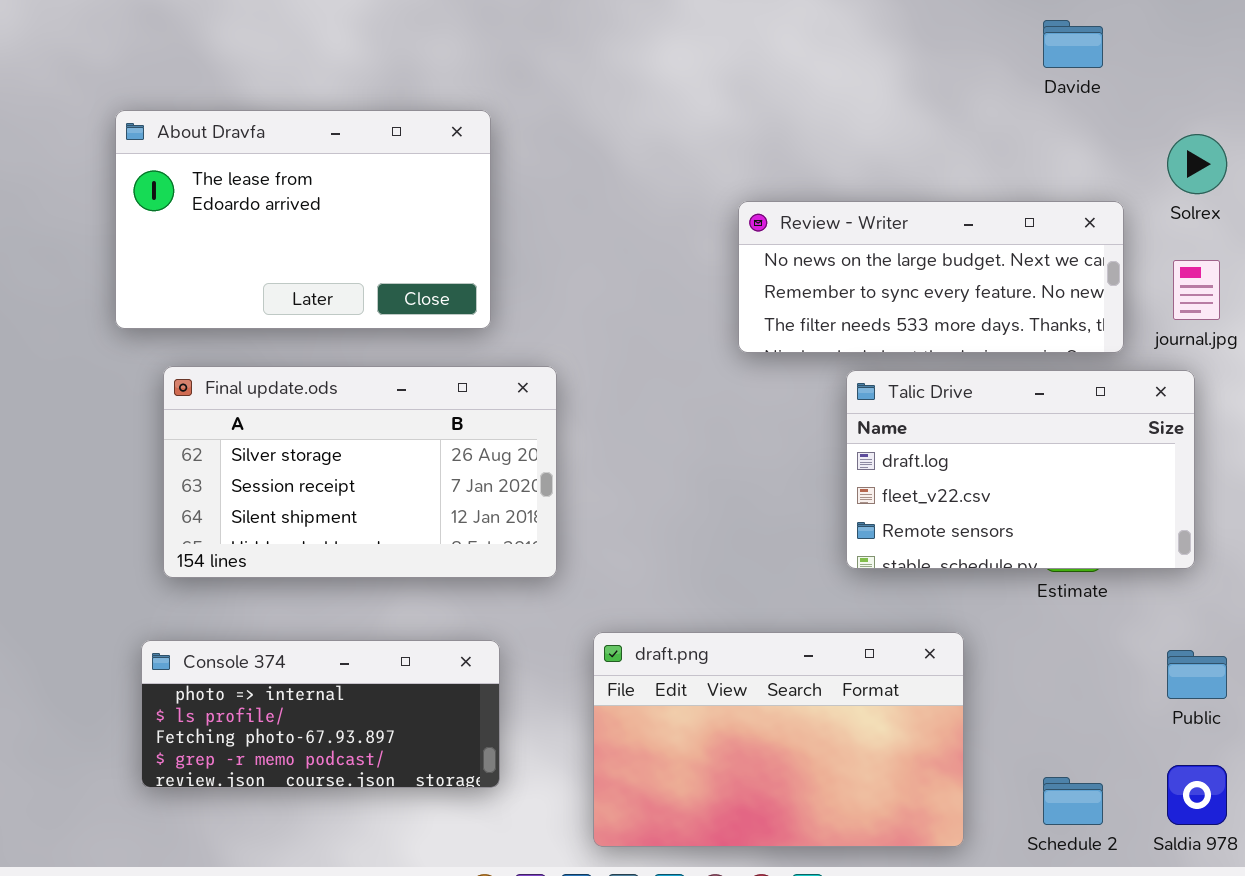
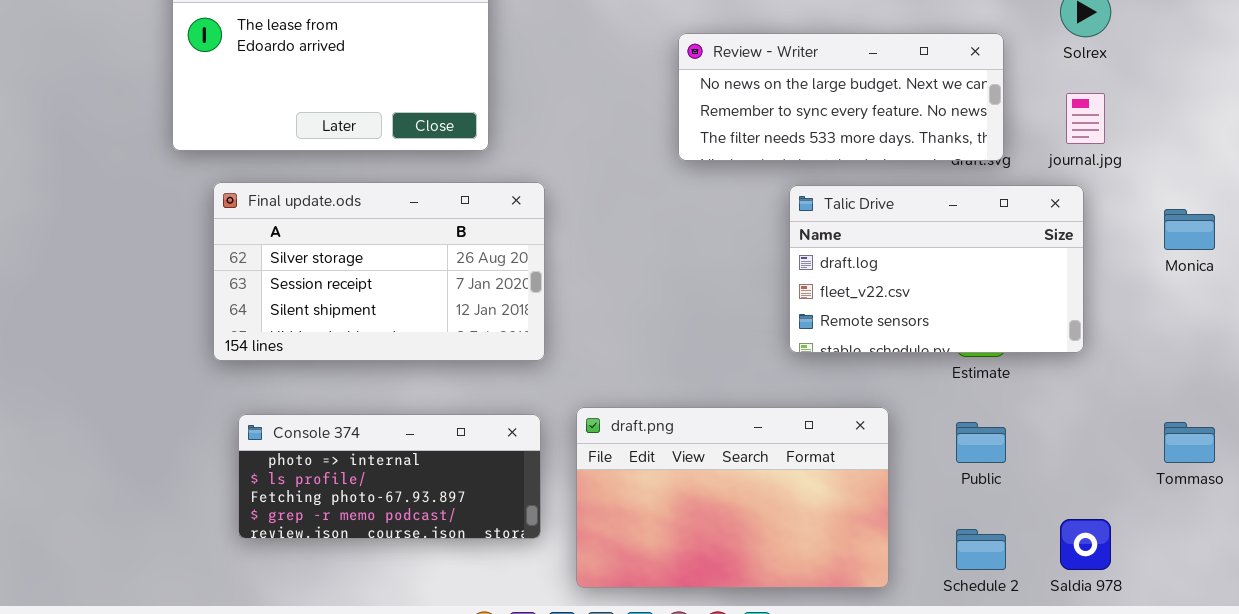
Review - Writer: [738,201,1124,353] -> [678,33,1004,161], moved
Console 374: [141,640,500,788] -> [238,414,541,539], moved
Public: [1167,650,1227,699] -> [956,422,1006,463], moved

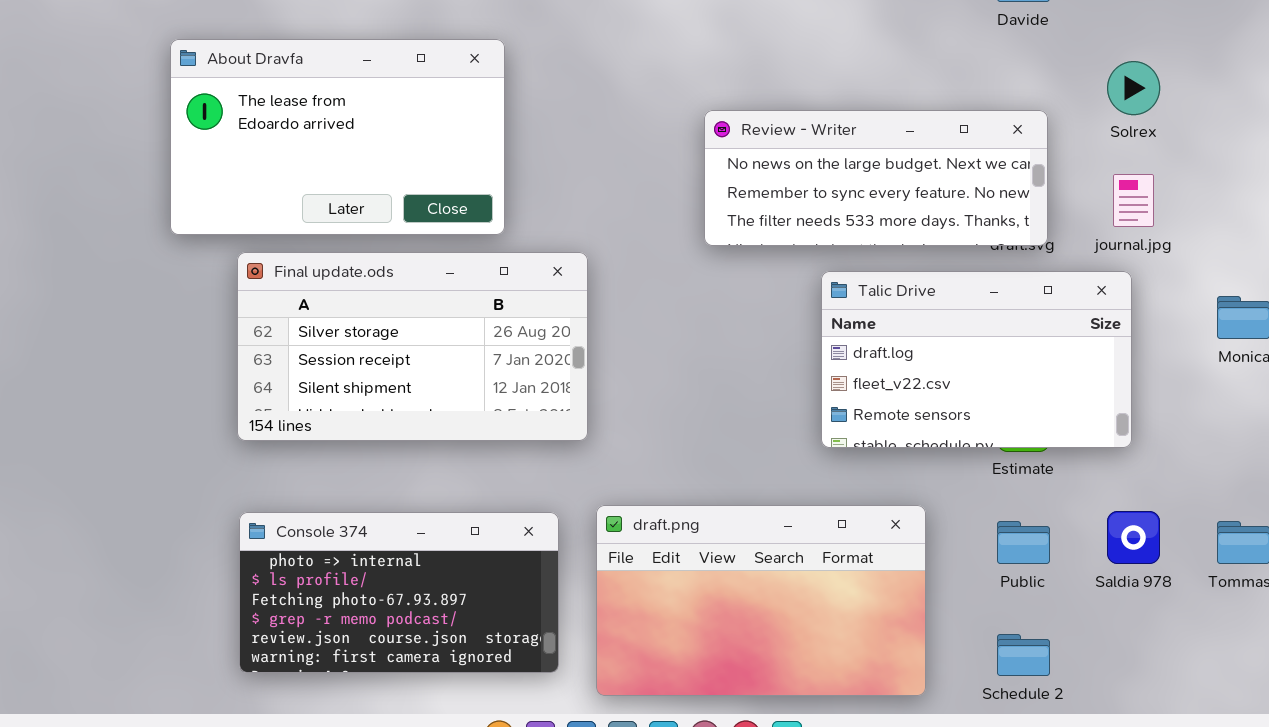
Final update.ods: [213,182,545,361] -> [237,252,588,441], moved
Console 374: [238,414,541,539] -> [239,512,559,673], resized
Saldia 978: [1060,519,1111,570] -> [1107,511,1160,564], moved

